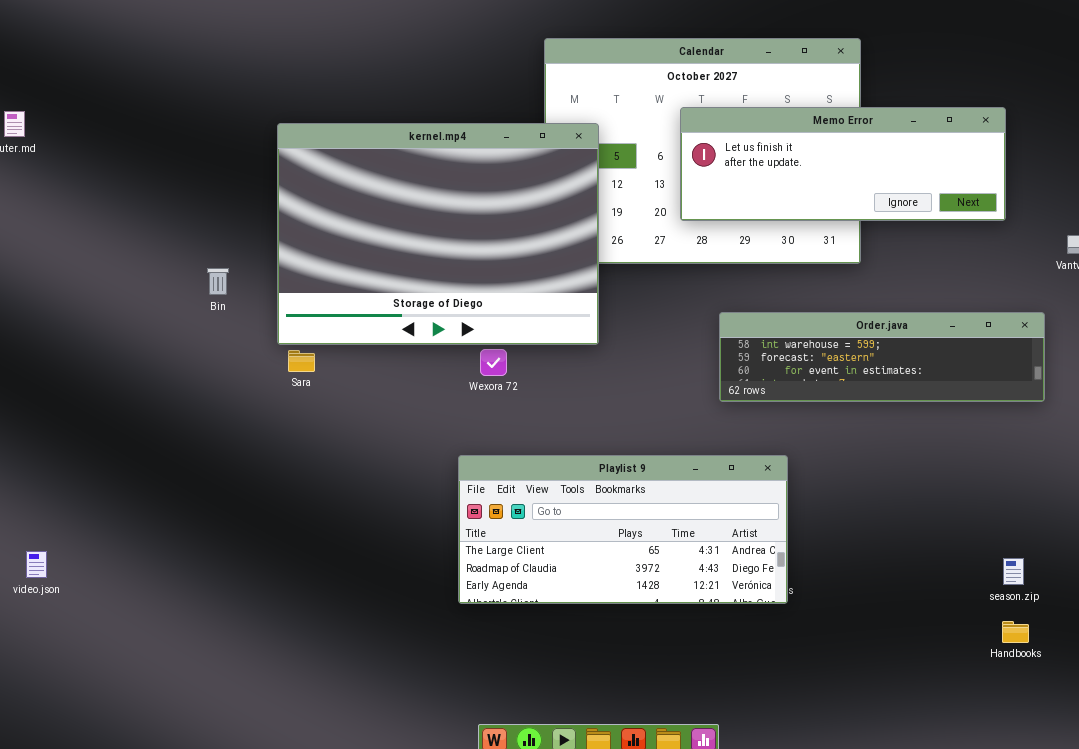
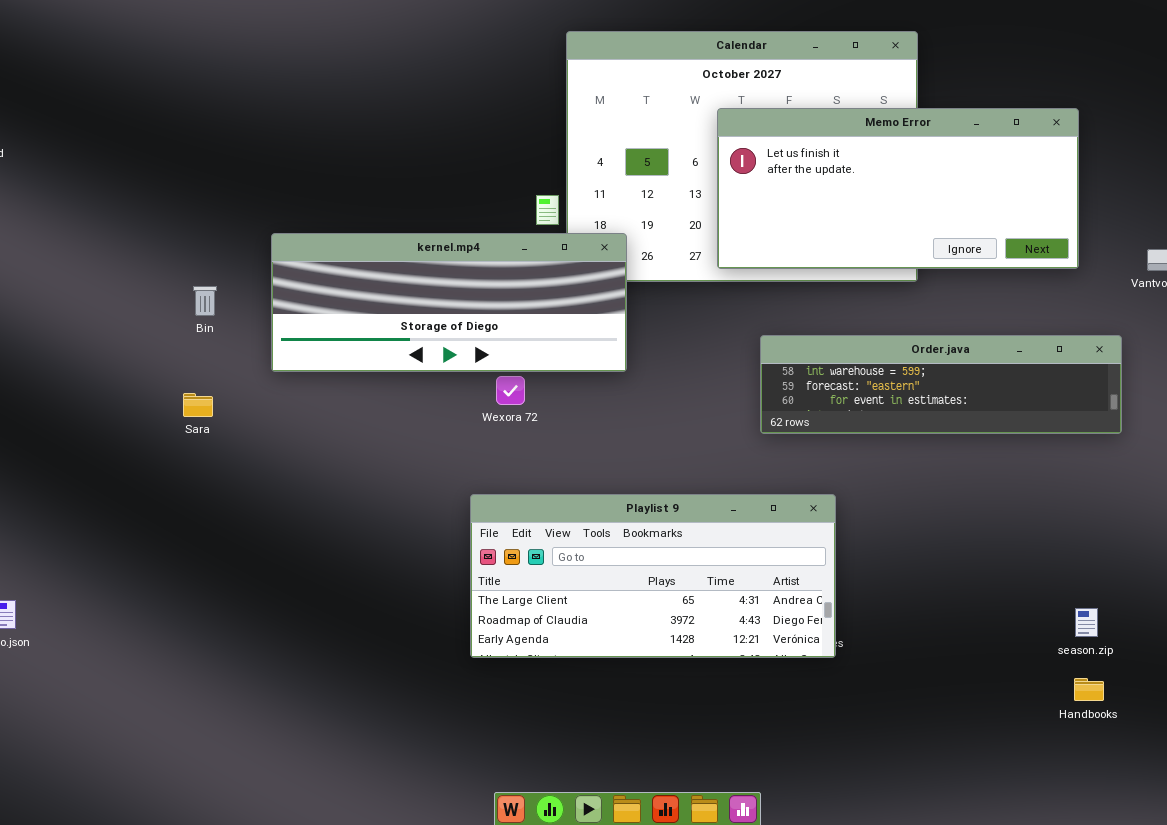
Memo Error: [680,107,1006,221] -> [717,108,1079,269], resized
kernel.mp4: [277,123,599,345] -> [271,233,627,372], resized
Sara: [288,350,315,372] -> [183,393,213,417], moved

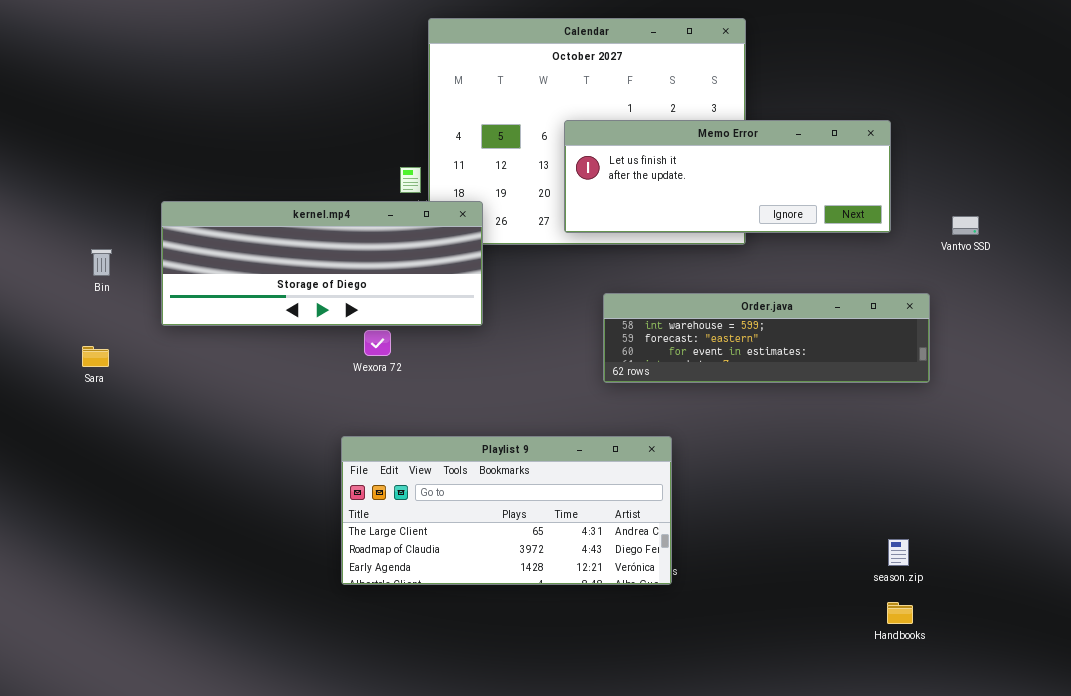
Memo Error: [717,108,1079,269] -> [564,120,891,233], resized

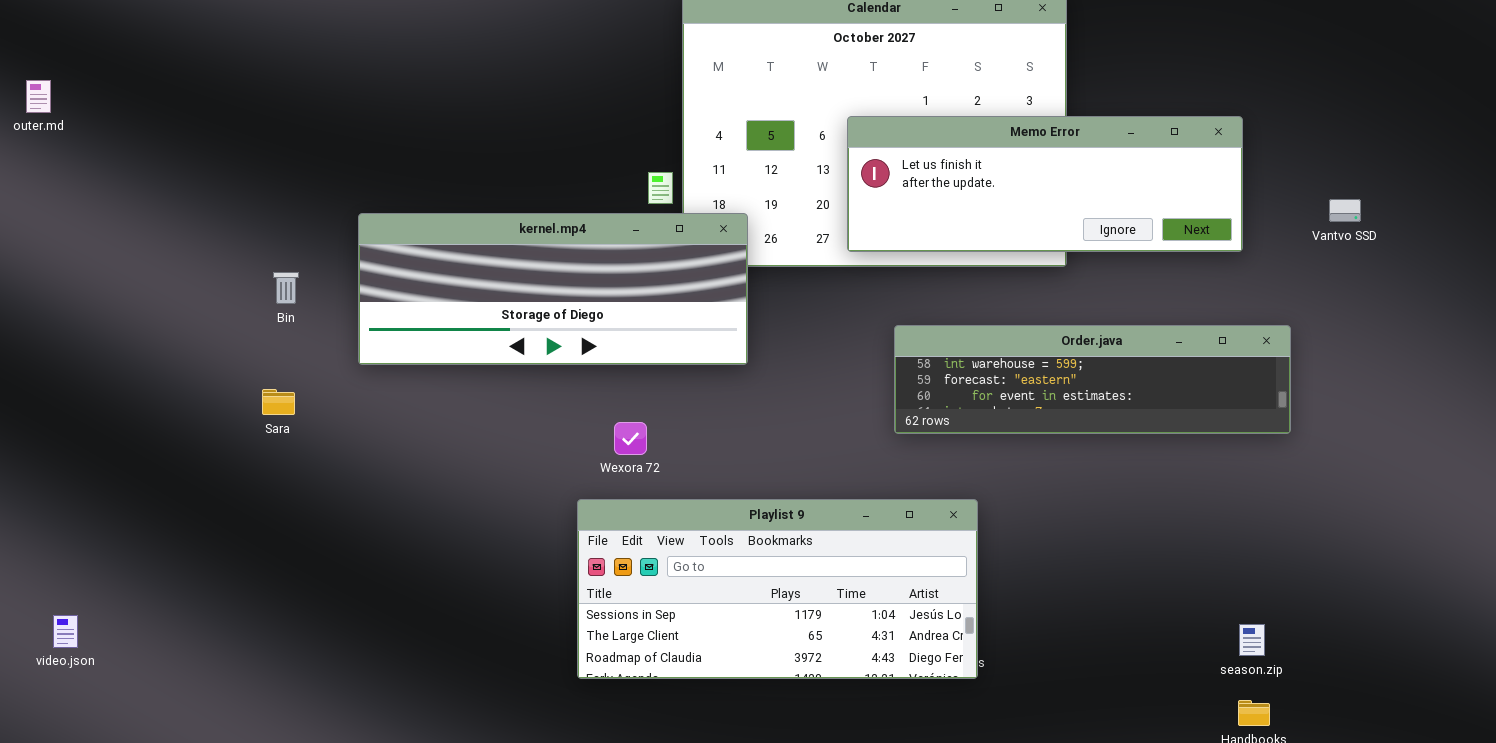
Vantvo SSD: [952,216,979,235] -> [1329,199,1361,222], moved
Wexora 72: [364,330,391,356] -> [614,422,647,455], moved
Playlist 9: [341,436,672,585] -> [577,499,978,679], scrolled up 1 row

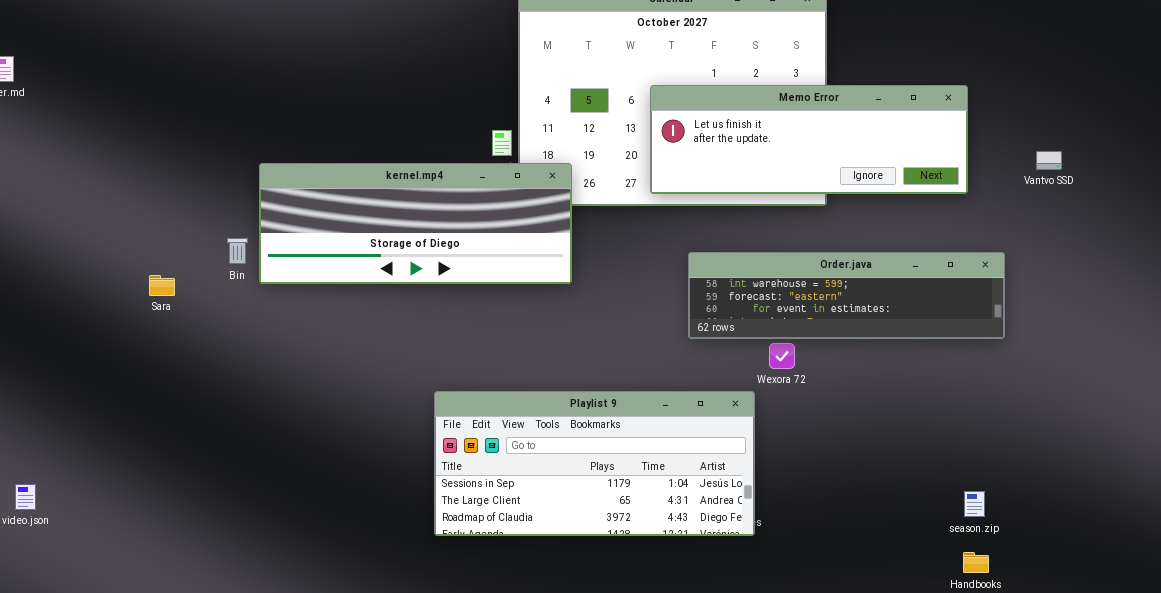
Bin: [273,272,299,304] -> [227,238,248,264], moved
Sara: [262,389,295,415] -> [149,275,175,296], moved
Wexora 72: [614,422,647,455] -> [769,343,795,369], moved

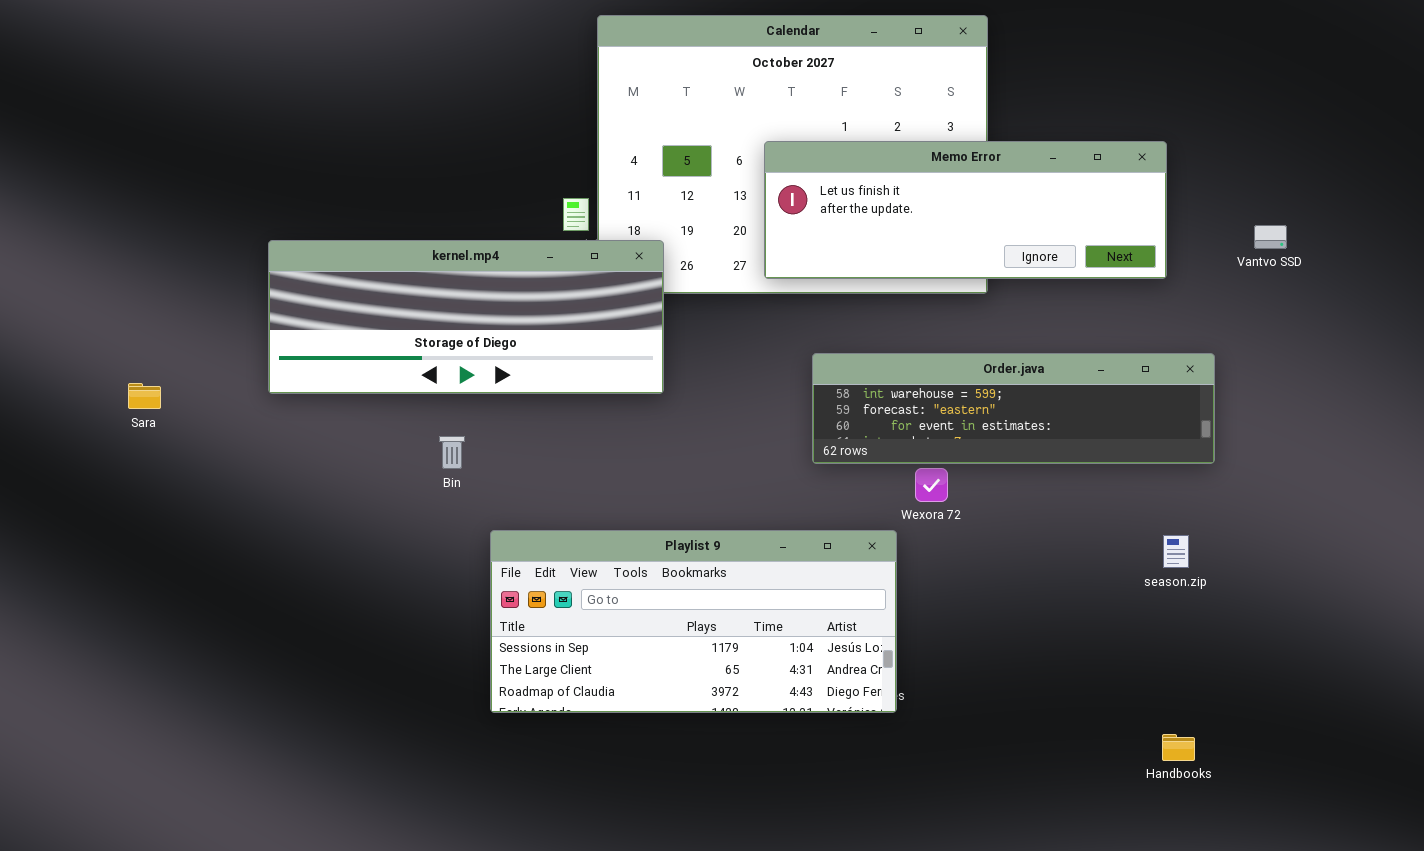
Bin: [227,238,248,264] -> [439,436,465,469], moved
season.zip: [964,491,985,517] -> [1163,535,1189,568], moved

